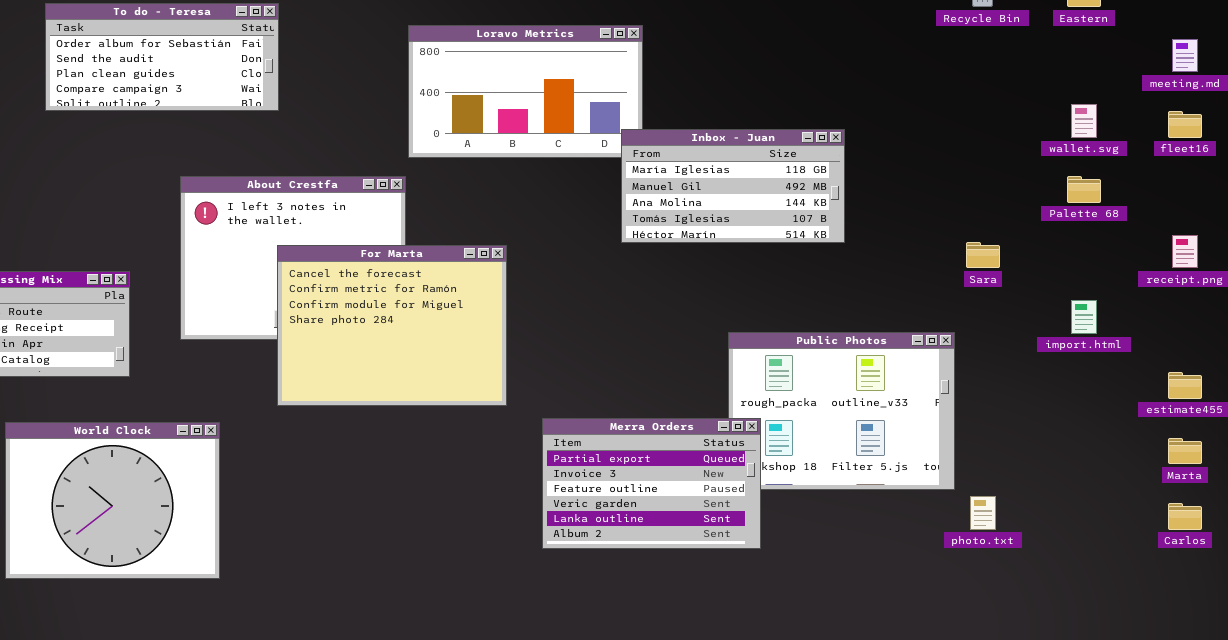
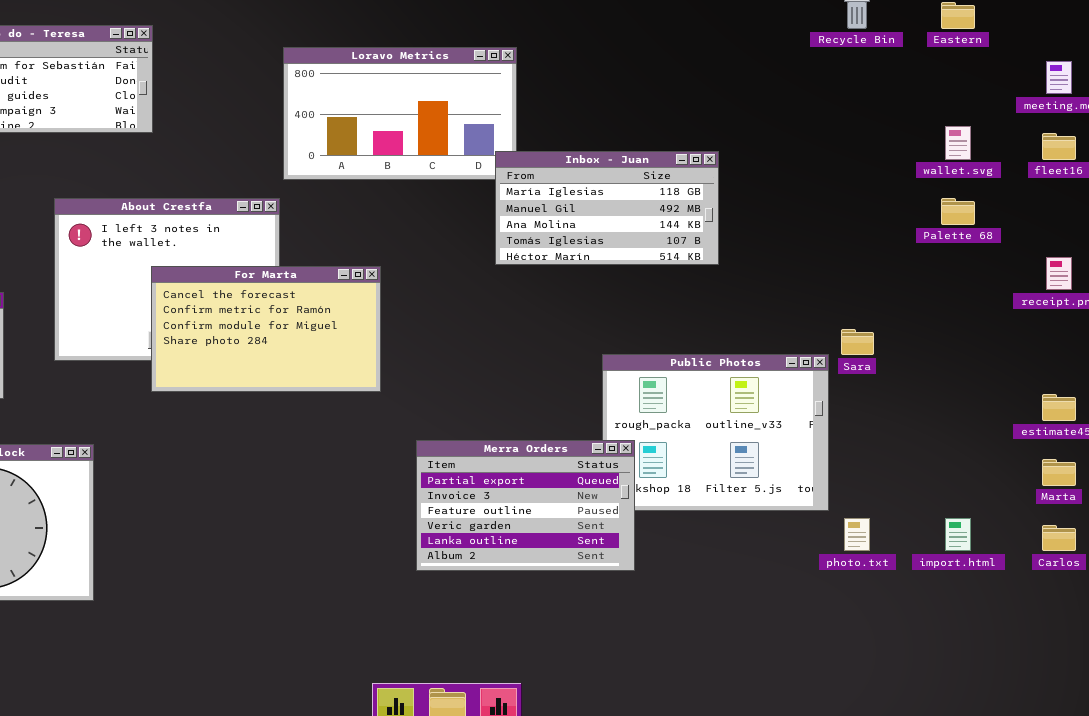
Sara: [966,242,1000,268] -> [841,329,874,355], moved
For Marta: [277,245,507,406] -> [151,266,381,392], resized
import.html: [1071,300,1097,334] -> [945,518,971,551], moved

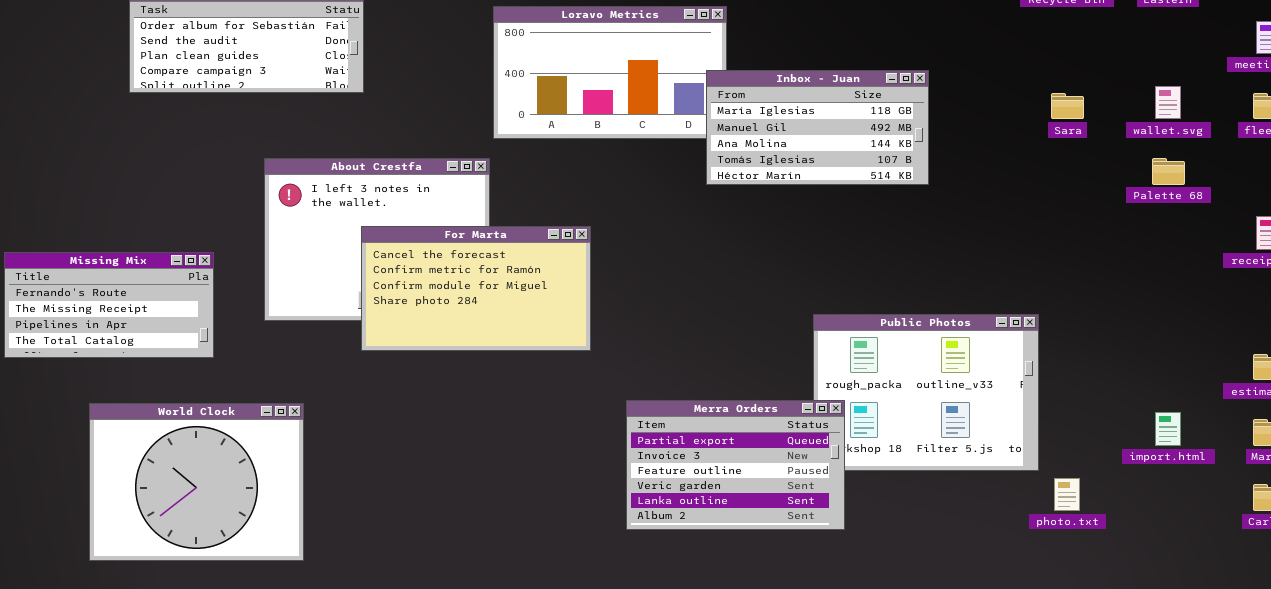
Inbox - Juan: [495,151,719,265] -> [706,70,929,185], moved
Sara: [841,329,874,355] -> [1051,93,1084,119], moved
import.html: [945,518,971,551] -> [1155,412,1181,446], moved

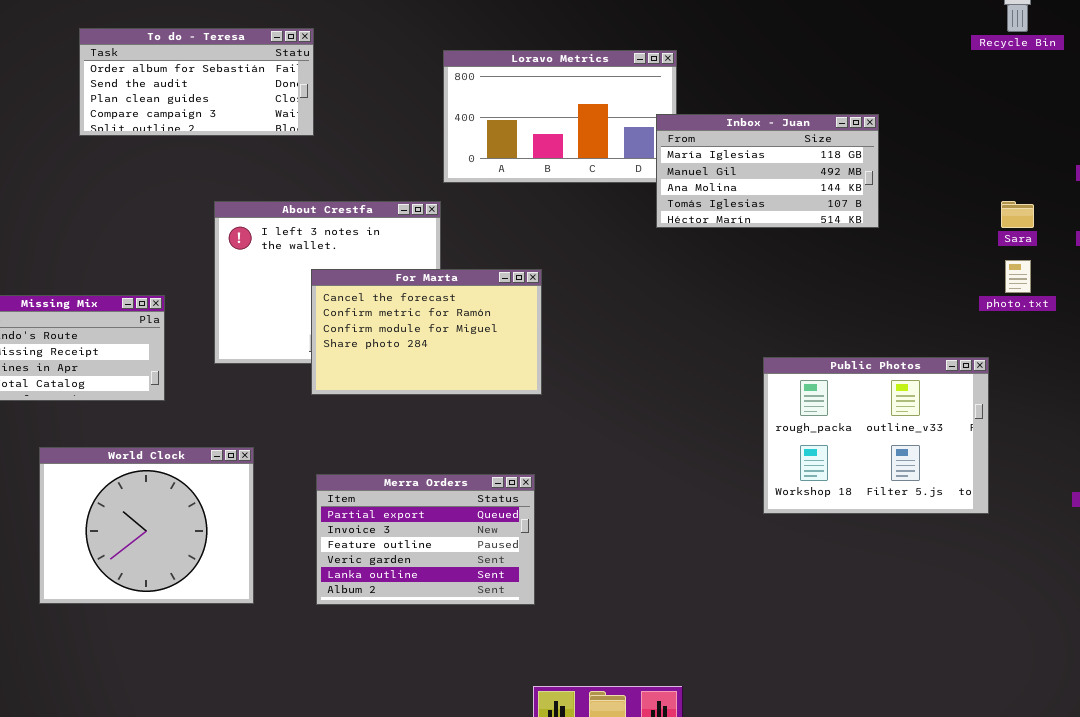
Sara: [1051,93,1084,119] -> [1001,201,1034,228], moved
Merra Orders: [626,400,845,530] -> [316,474,535,605], moved
photo.txt: [1054,478,1080,511] -> [1005,260,1031,293], moved

